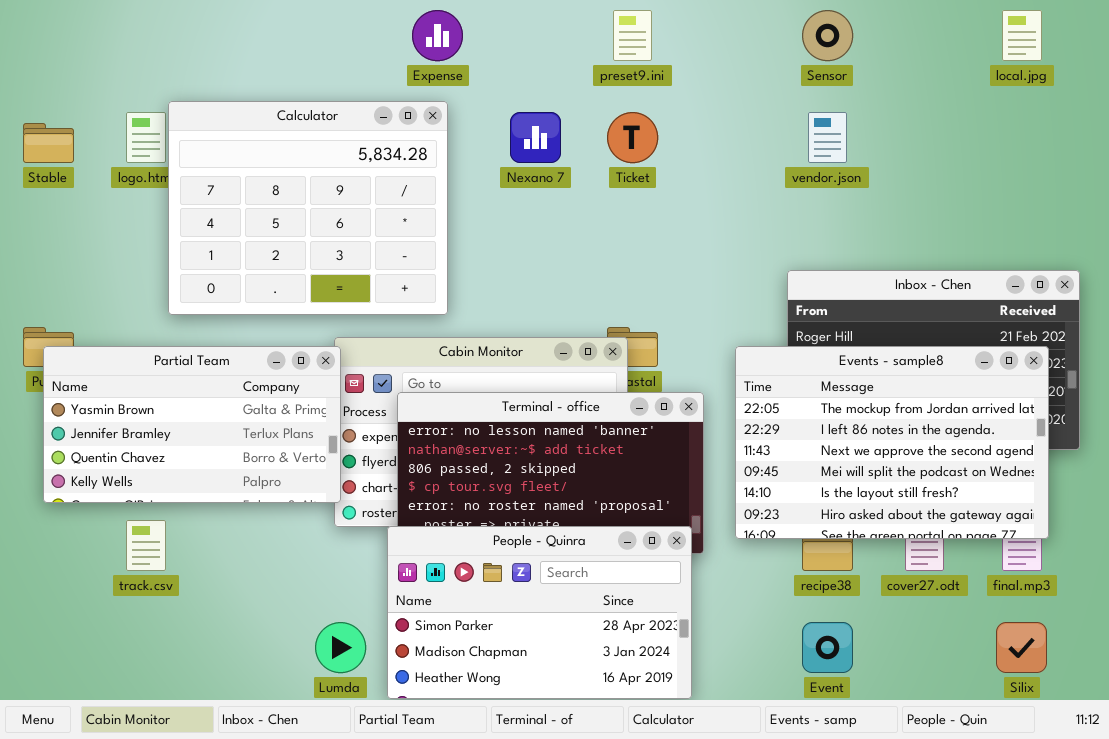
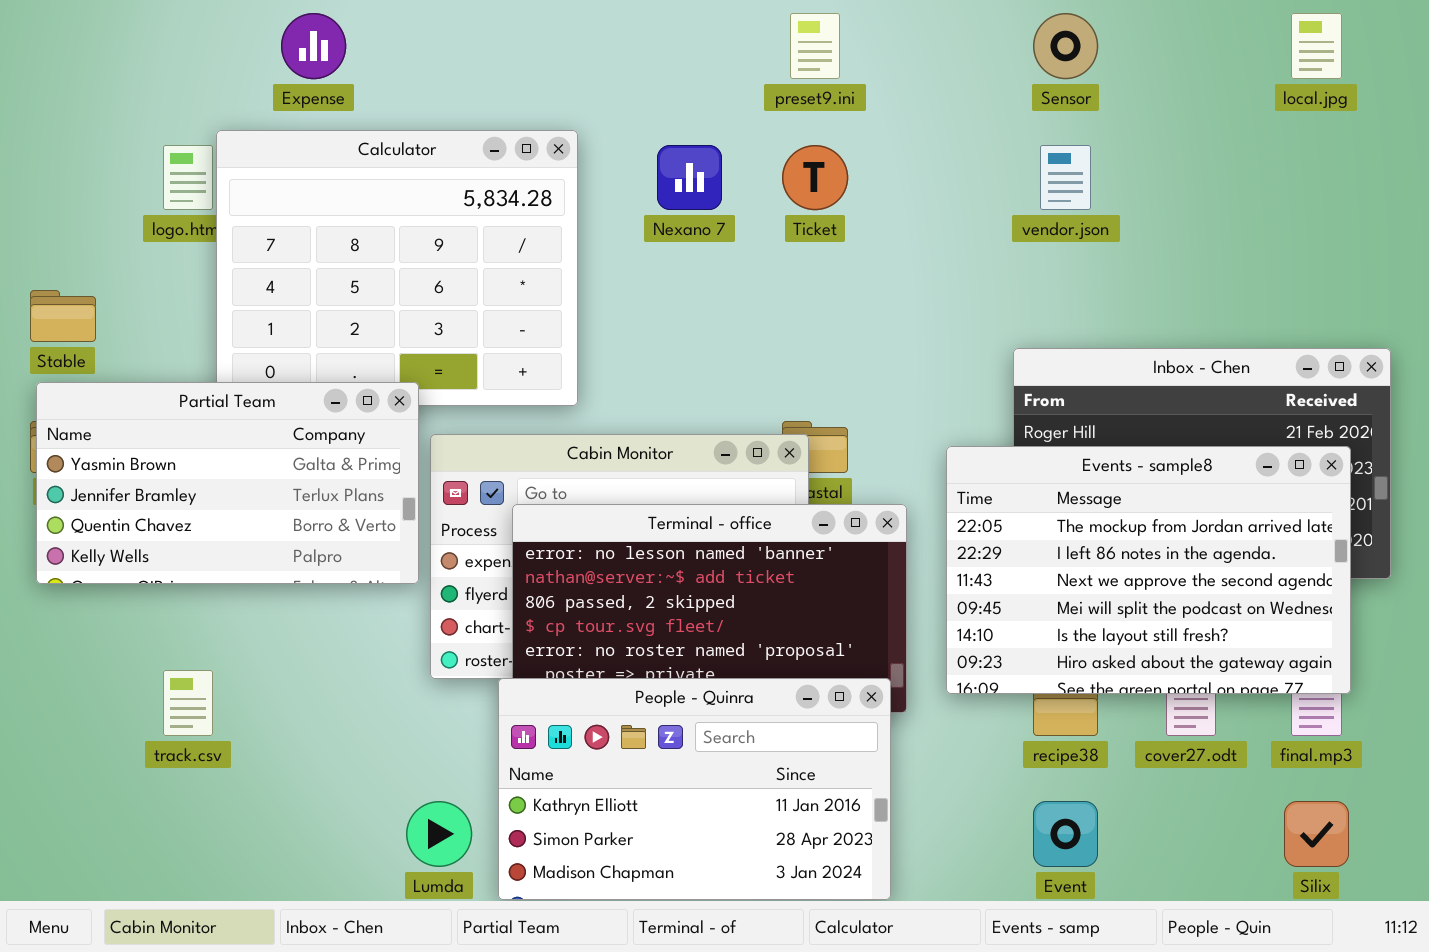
Expense: [412,10,463,61] -> [281,13,346,79], moved
Stable: [23,123,74,163] -> [30,290,96,342], moved
Partial Team: [43,346,341,503] -> [36,382,419,584], moved
People - Quinra: [387,526,692,699] -> [498,678,891,900], scrolled up 1 row

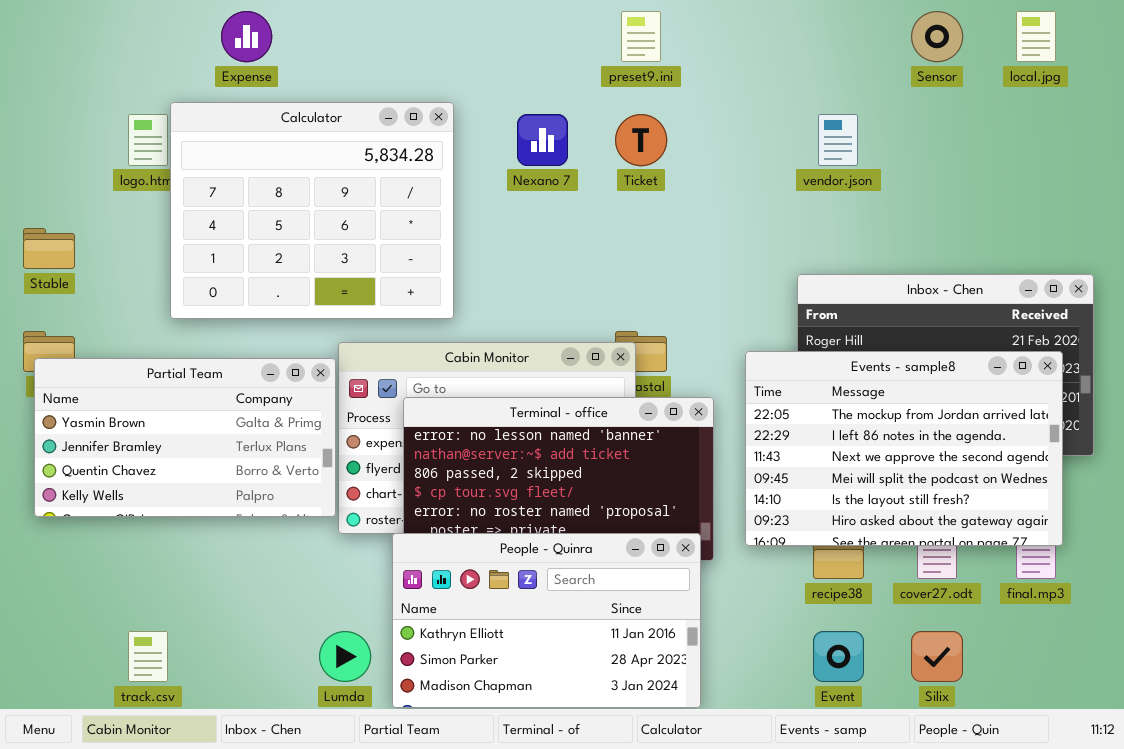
Sensor: [1033,13,1098,79] -> [911,11,963,62], moved
Partial Team: [36,382,419,584] -> [34,358,336,517], moved
track.csv: [163,670,213,736] -> [128,631,168,682], moved
Silix: [1284,801,1349,867] -> [911,631,963,682], moved

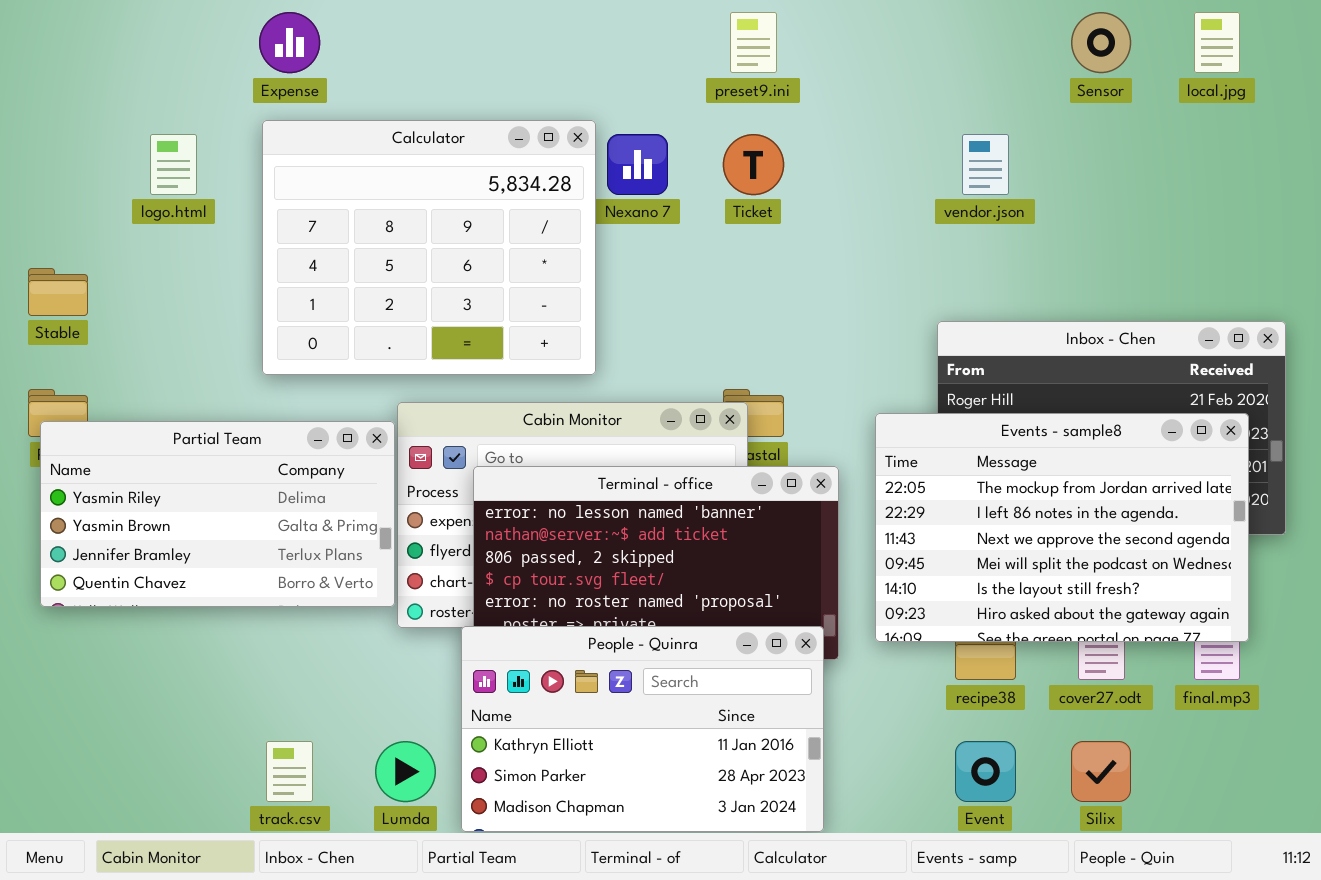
Calculator: [170,102,454,319] -> [262,120,596,375], moved
Partial Team: [34,358,336,517] -> [40,421,395,607], scrolled up 1 row
track.csv: [128,631,168,682] -> [266,741,313,802], moved

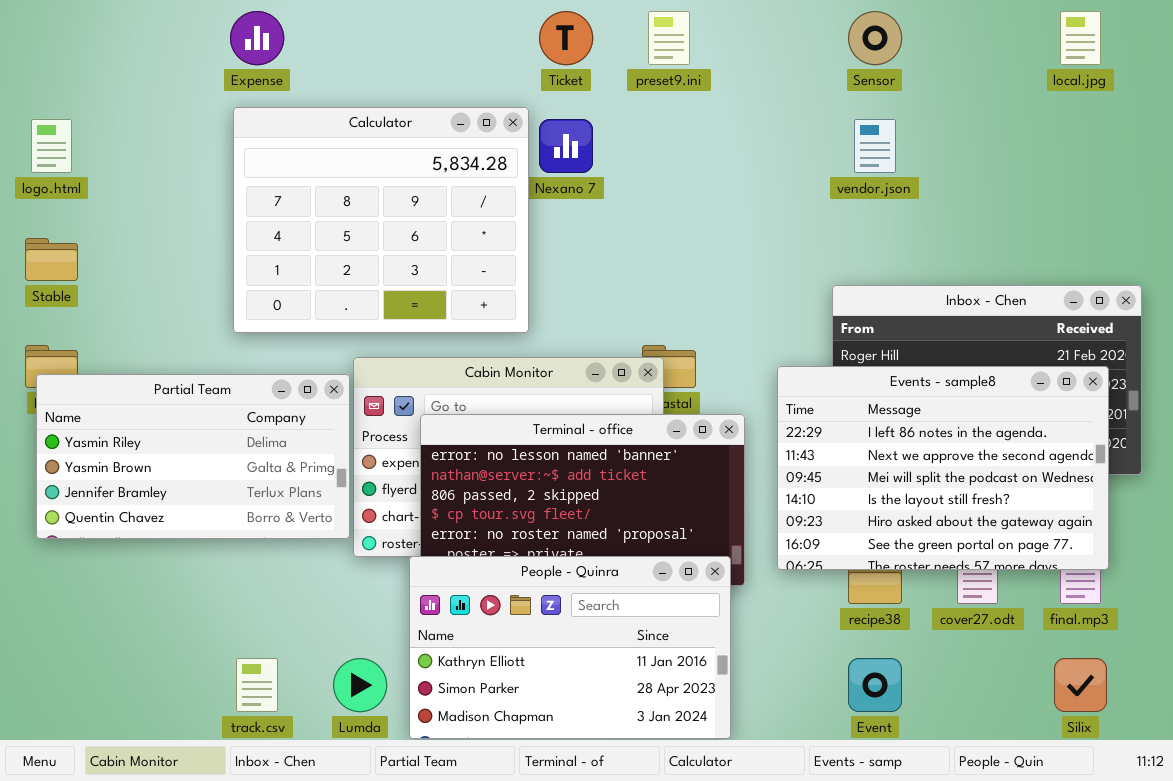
Sensor: [1071,12,1131,73] -> [848,11,902,65], moved
logo.html: [150,134,197,195] -> [31,119,72,173], moved
Ticket: [723,134,784,195] -> [539,11,593,65], moved
Events - sample8: [875,413,1249,642] -> [777,366,1109,570], scrolled down 1 row
Silix: [1071,741,1131,802] -> [1054,658,1107,712], moved

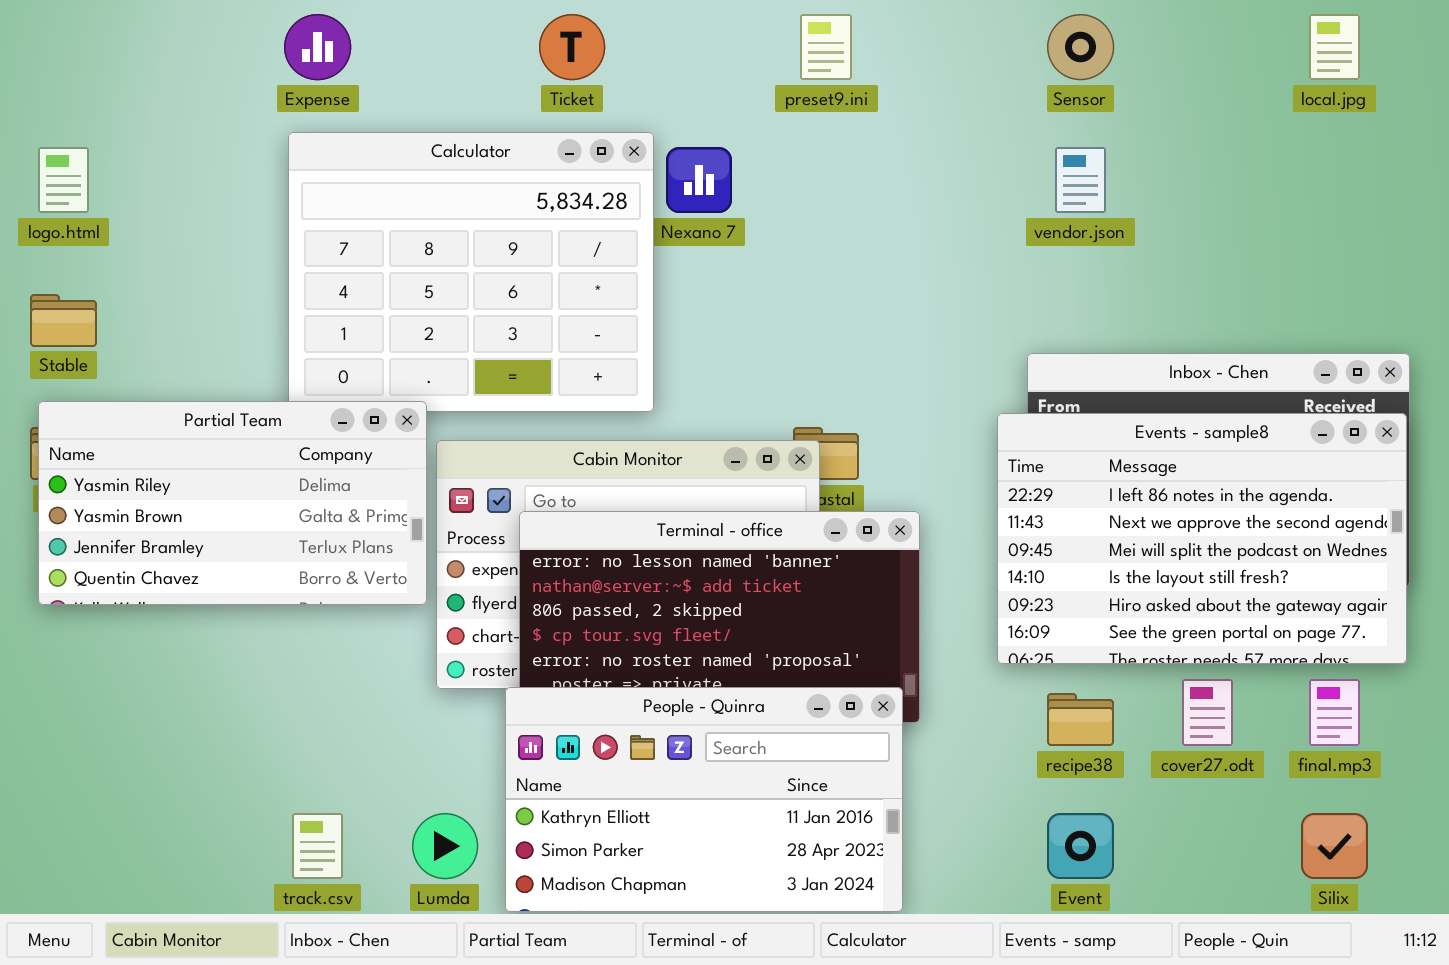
Ticket: [539,11,593,65] -> [539,14,605,80], moved
Events - sample8: [777,366,1109,570] -> [997,413,1407,664], moved
Partial Team: [36,374,350,539] -> [38,401,427,605], moved

